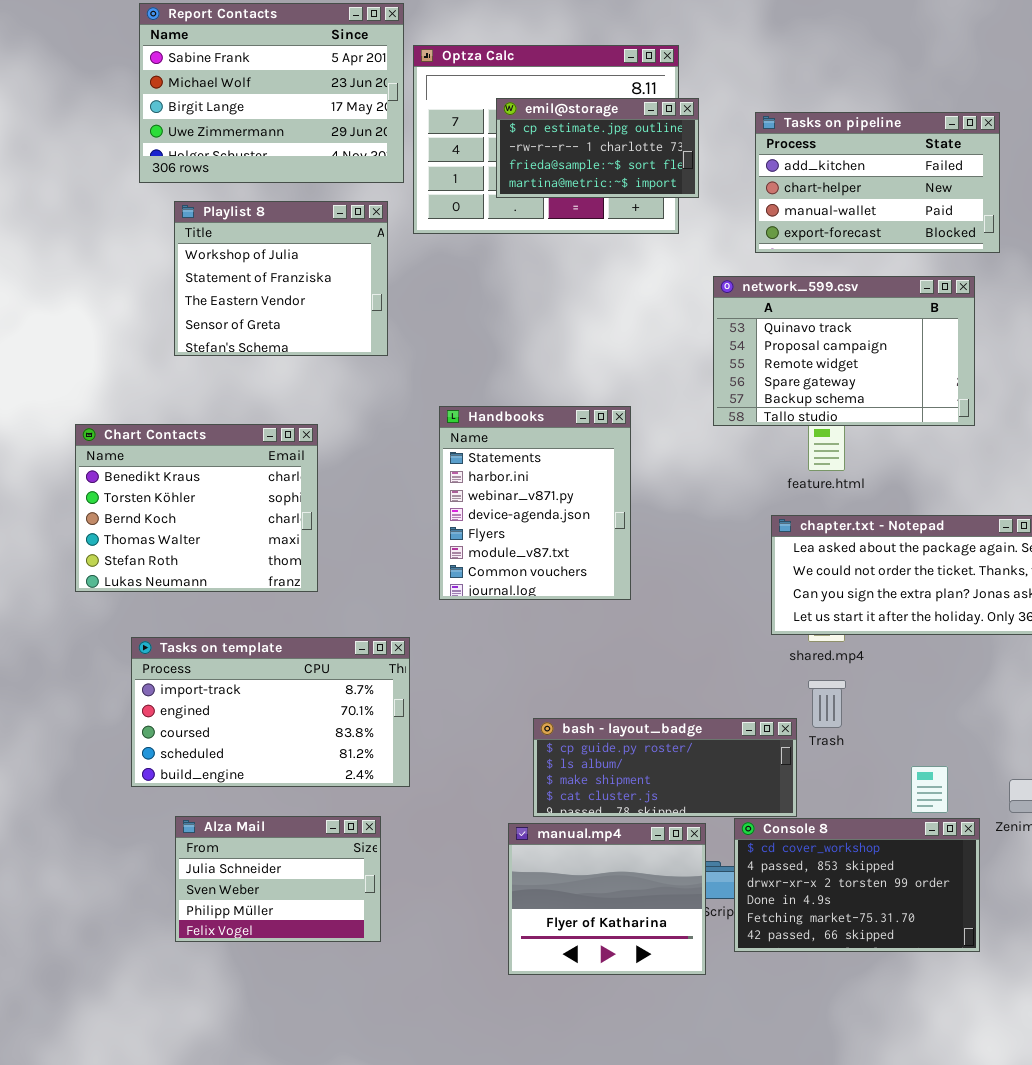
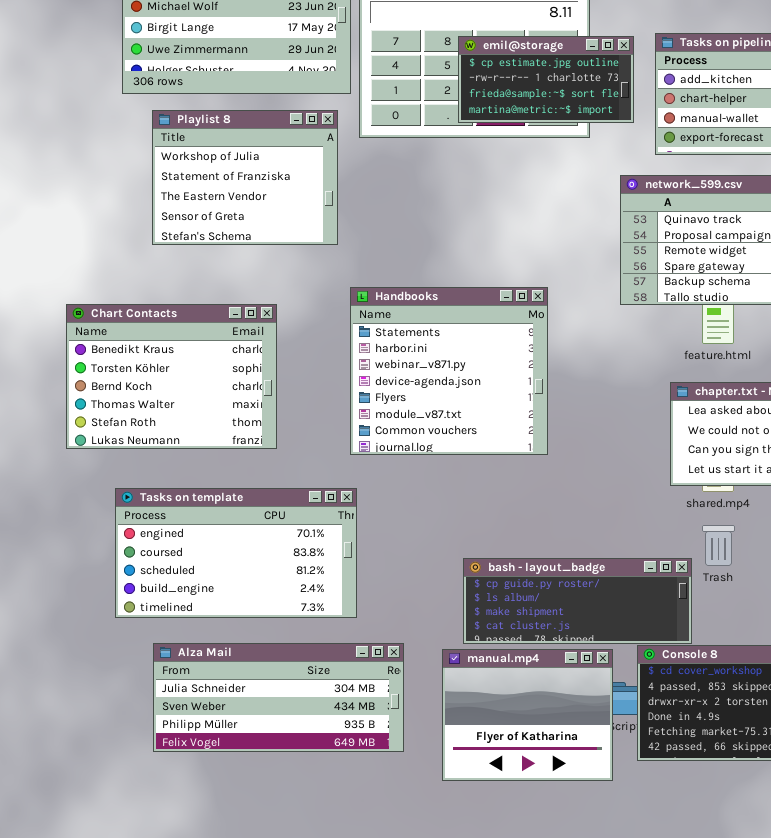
emil@storage: [496,98,699,198] -> [458,36,634,123], moved
Handbooks: [439,406,631,600] -> [350,287,548,455], resized
Tasks on template: [131,637,410,787] -> [115,488,357,618], scrolled down 1 row
Alza Mail: [175,816,381,942] -> [153,643,404,752], resized

